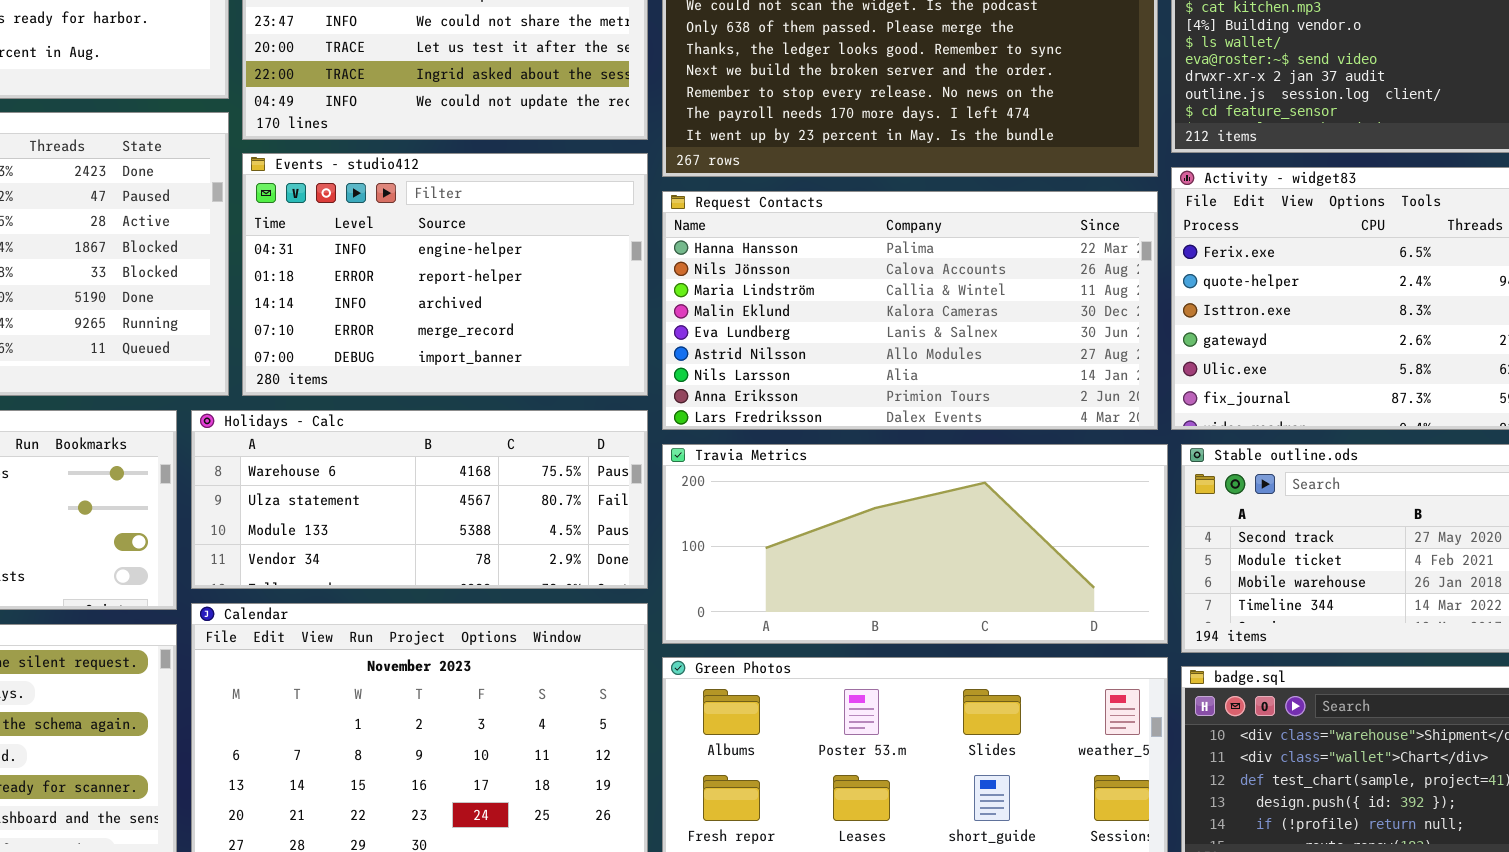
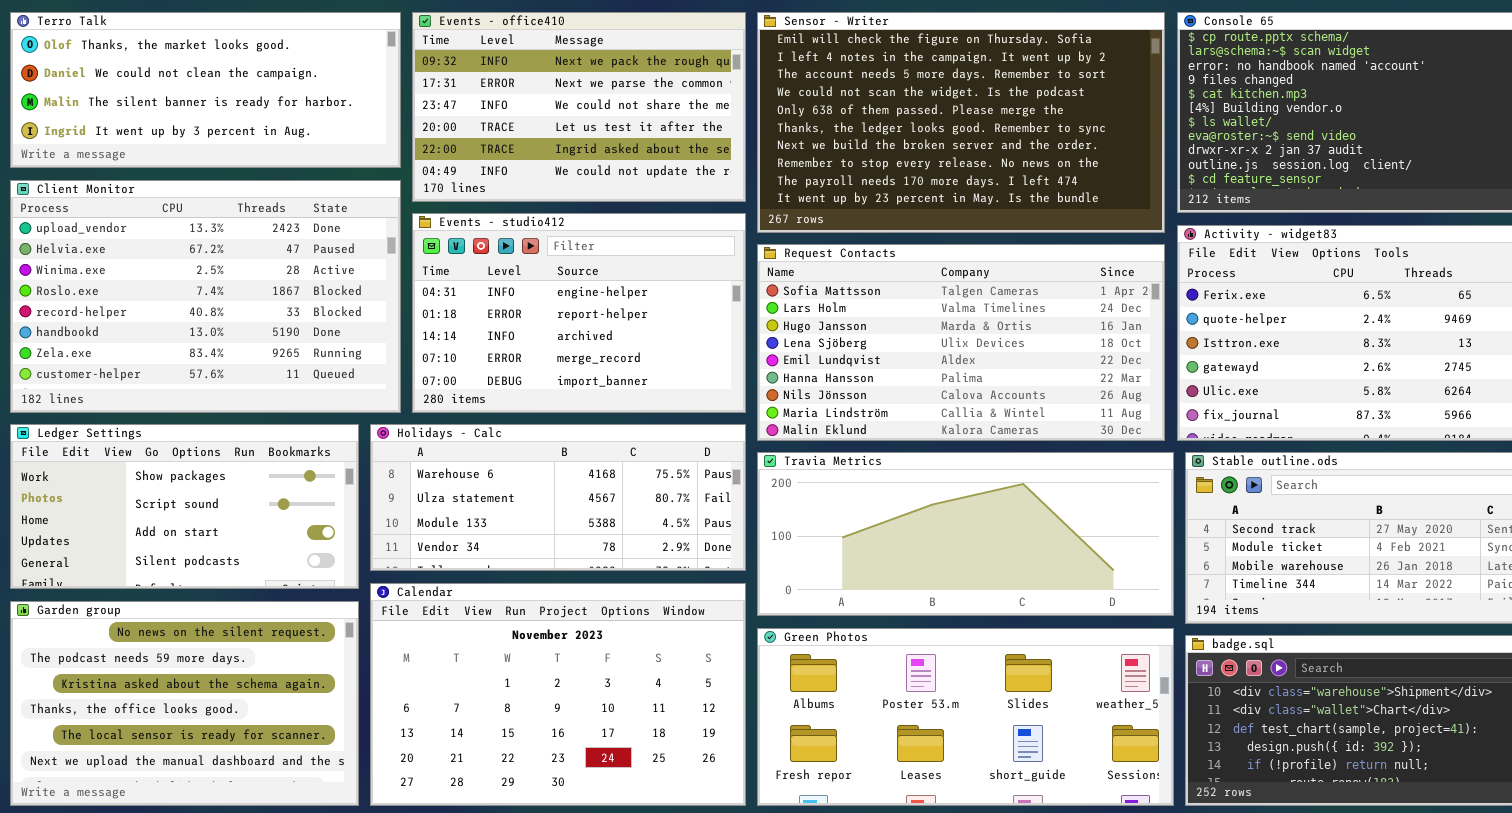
Request Contacts: [662,191,1158,430] -> [757,244,1165,441], scrolled up 5 rows

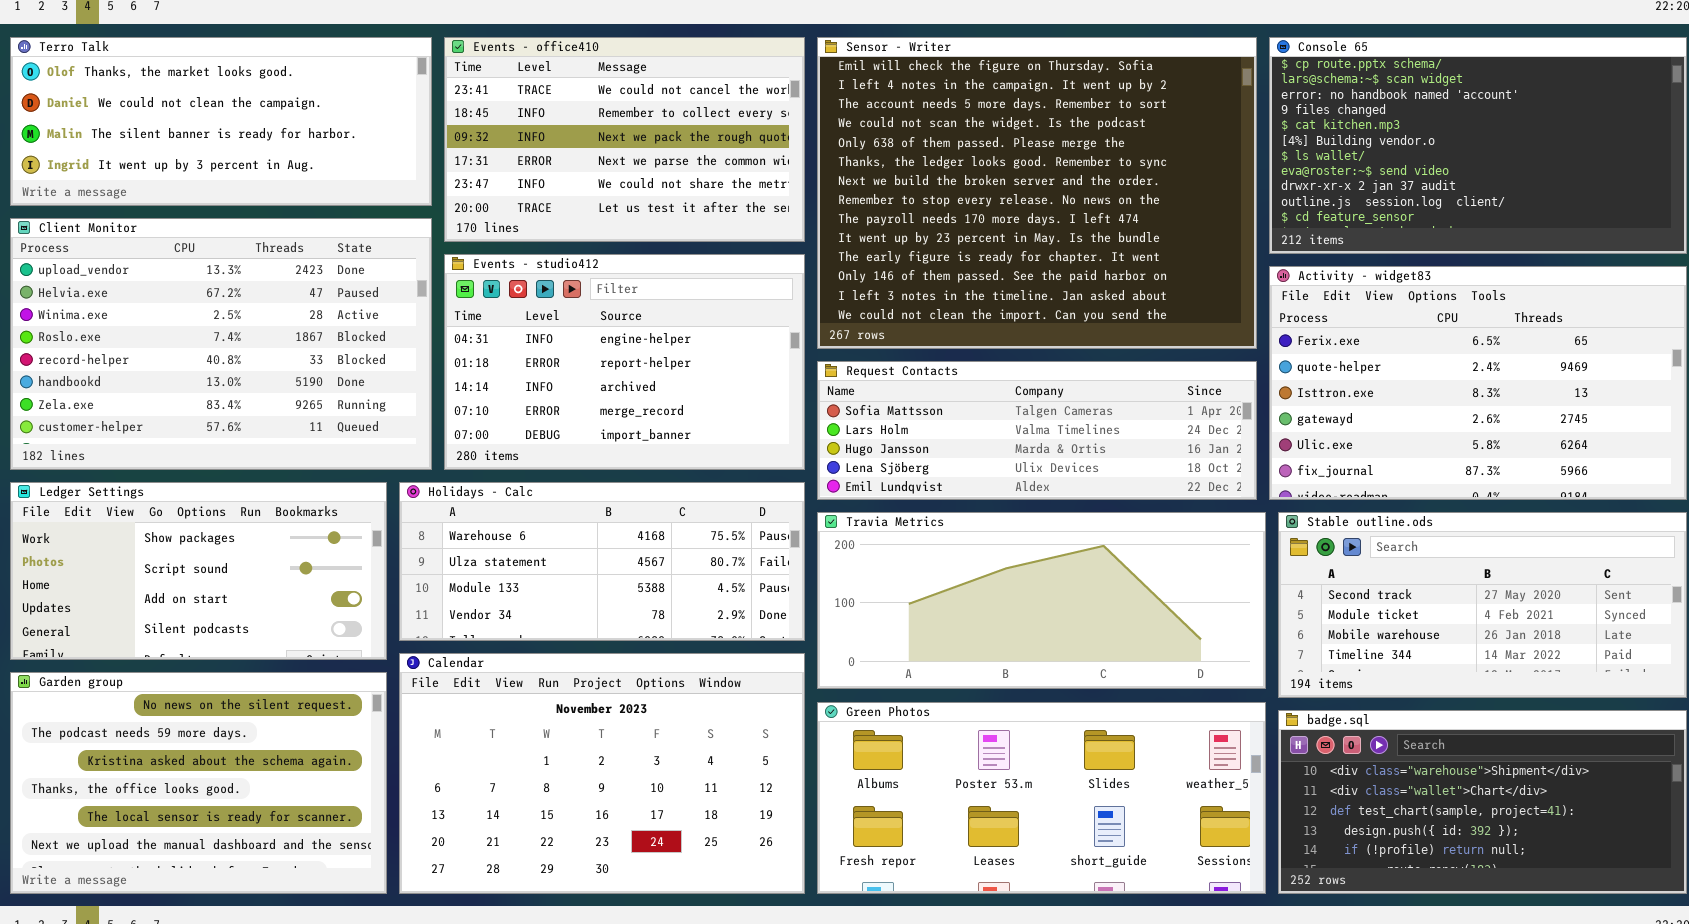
Events - office410: [412,12,746,202] -> [444,37,805,242], scrolled up 2 rows
Sensor - Writer: [757,12,1165,233] -> [817,37,1257,349], resized
Request Contacts: [757,244,1165,441] -> [817,361,1257,500], resized

